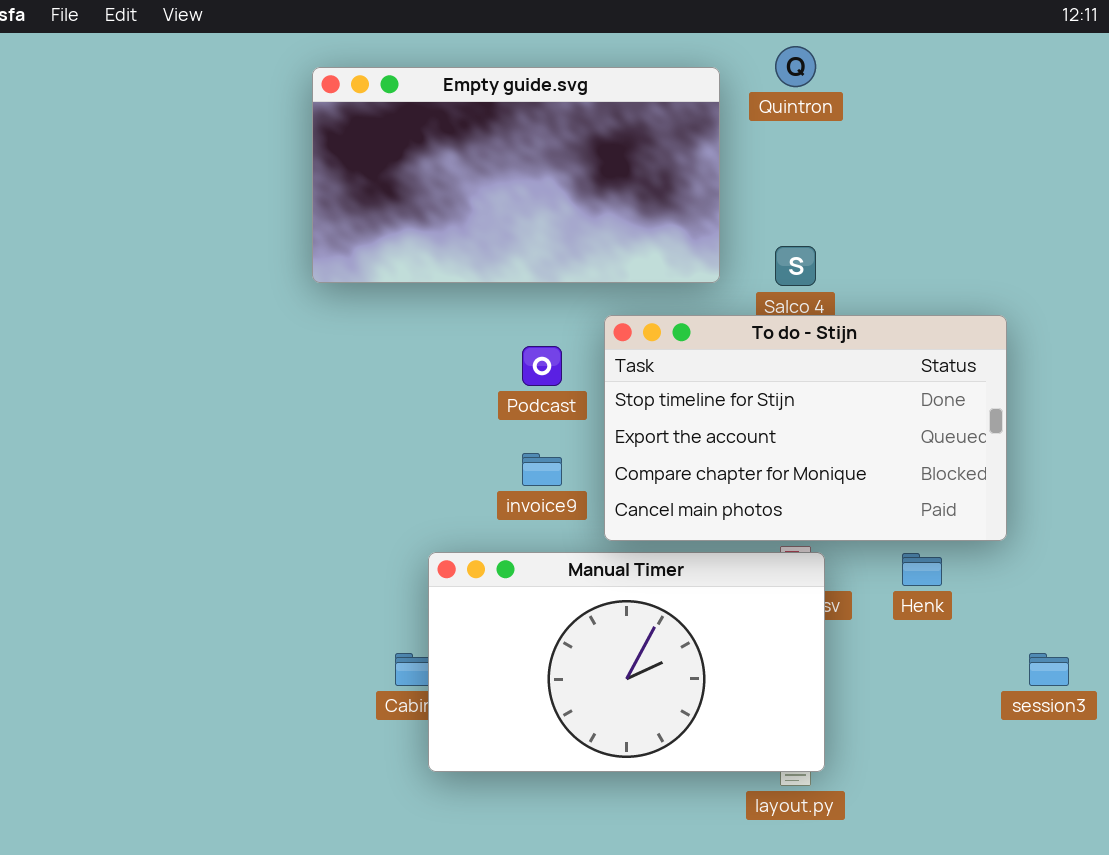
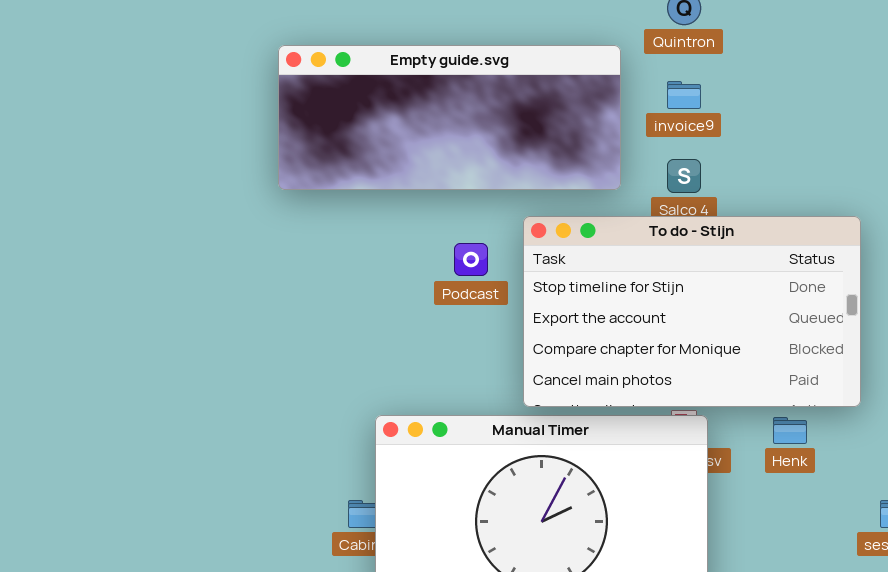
Empty guide.svg: [312,67,720,283] -> [278,45,621,190], resized
invoice9: [522,453,562,486] -> [667,81,701,109], moved

